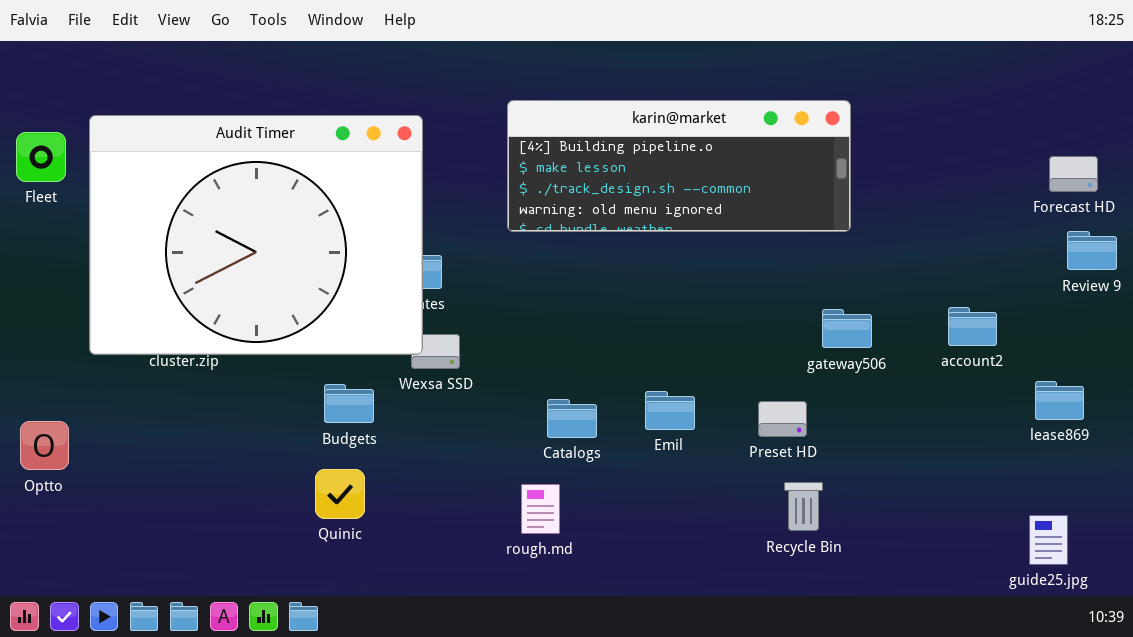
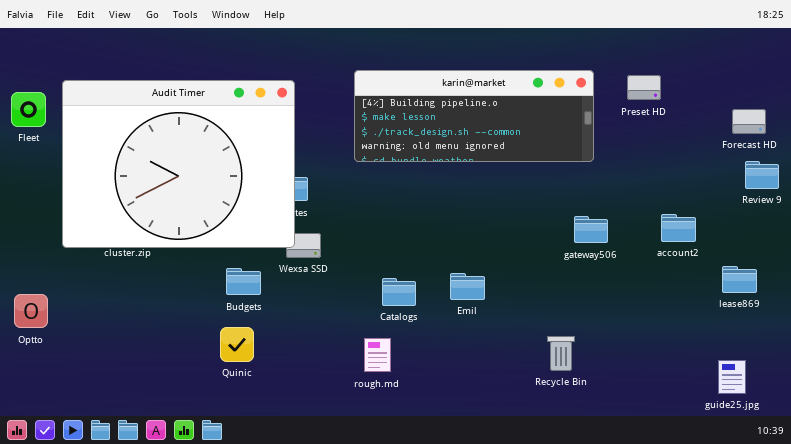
Preset HD: [758,401,807,437] -> [627,75,661,100], moved

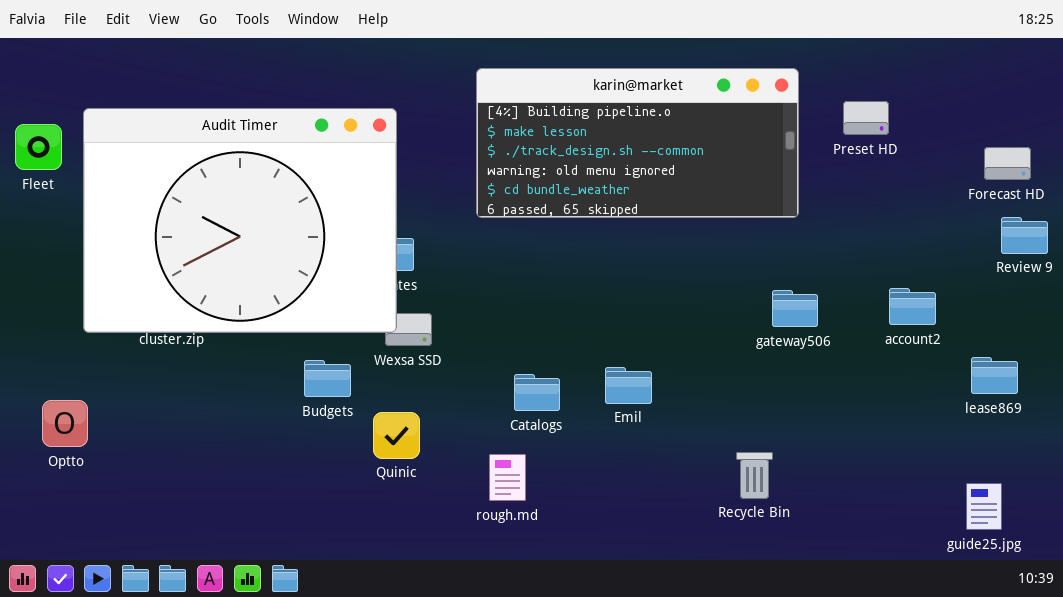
karin@market: [354,70,594,162] -> [476,68,799,218], resized
Optto: [14,294,48,328] -> [42,400,88,447], moved
Quinic: [220,327,254,362] -> [373,412,420,459], moved

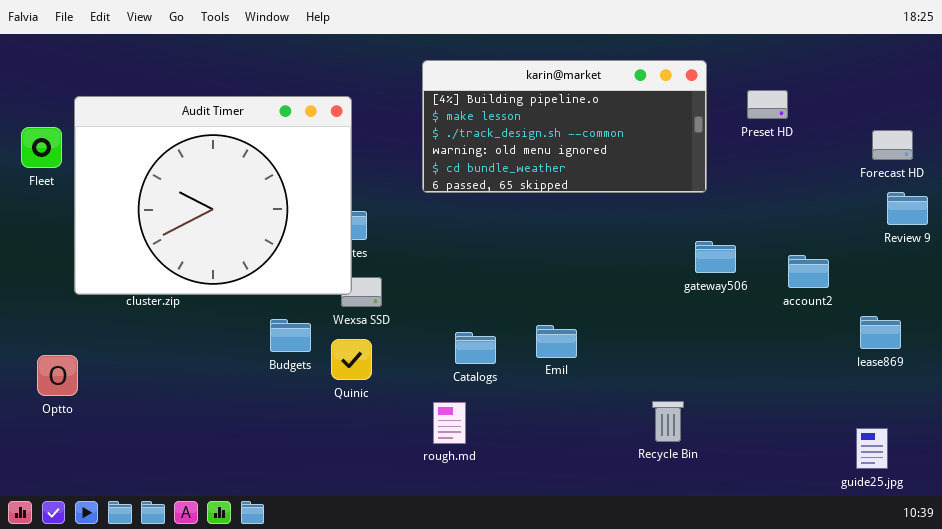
Fleet: [15,124,62,170] -> [21,127,62,168], moved
gateway506: [772,290,818,327] -> [695,241,736,273], moved
Quinic: [373,412,420,459] -> [331,339,372,380], moved

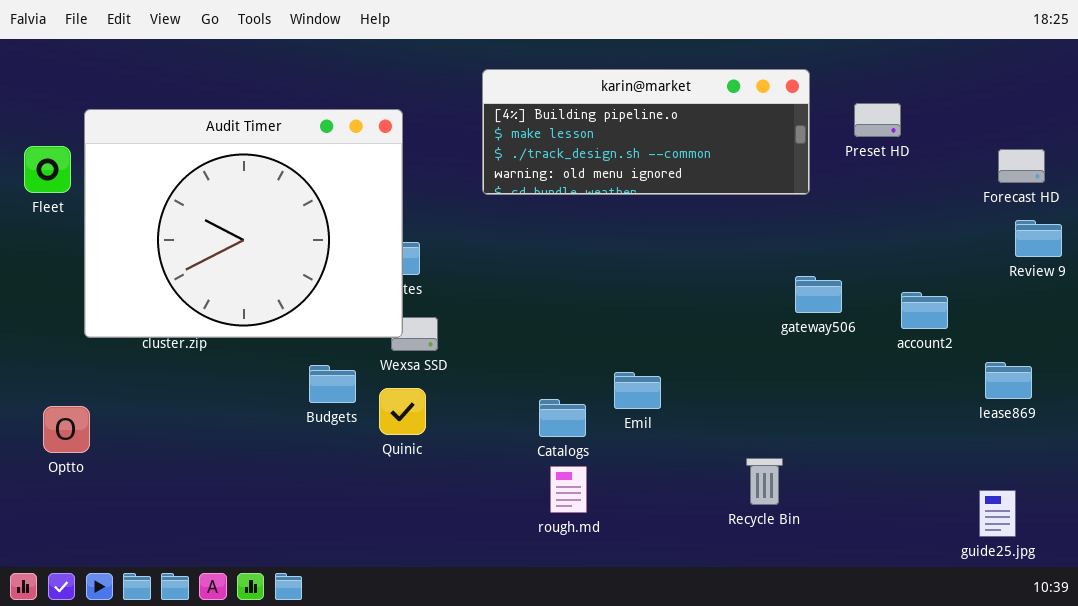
karin@market: [422,60,707,193] -> [482,69,810,195], resized
Catalogs: [455,332,496,364] -> [539,399,586,437], moved
rough.md: [433,402,466,444] -> [550,466,587,513], moved

